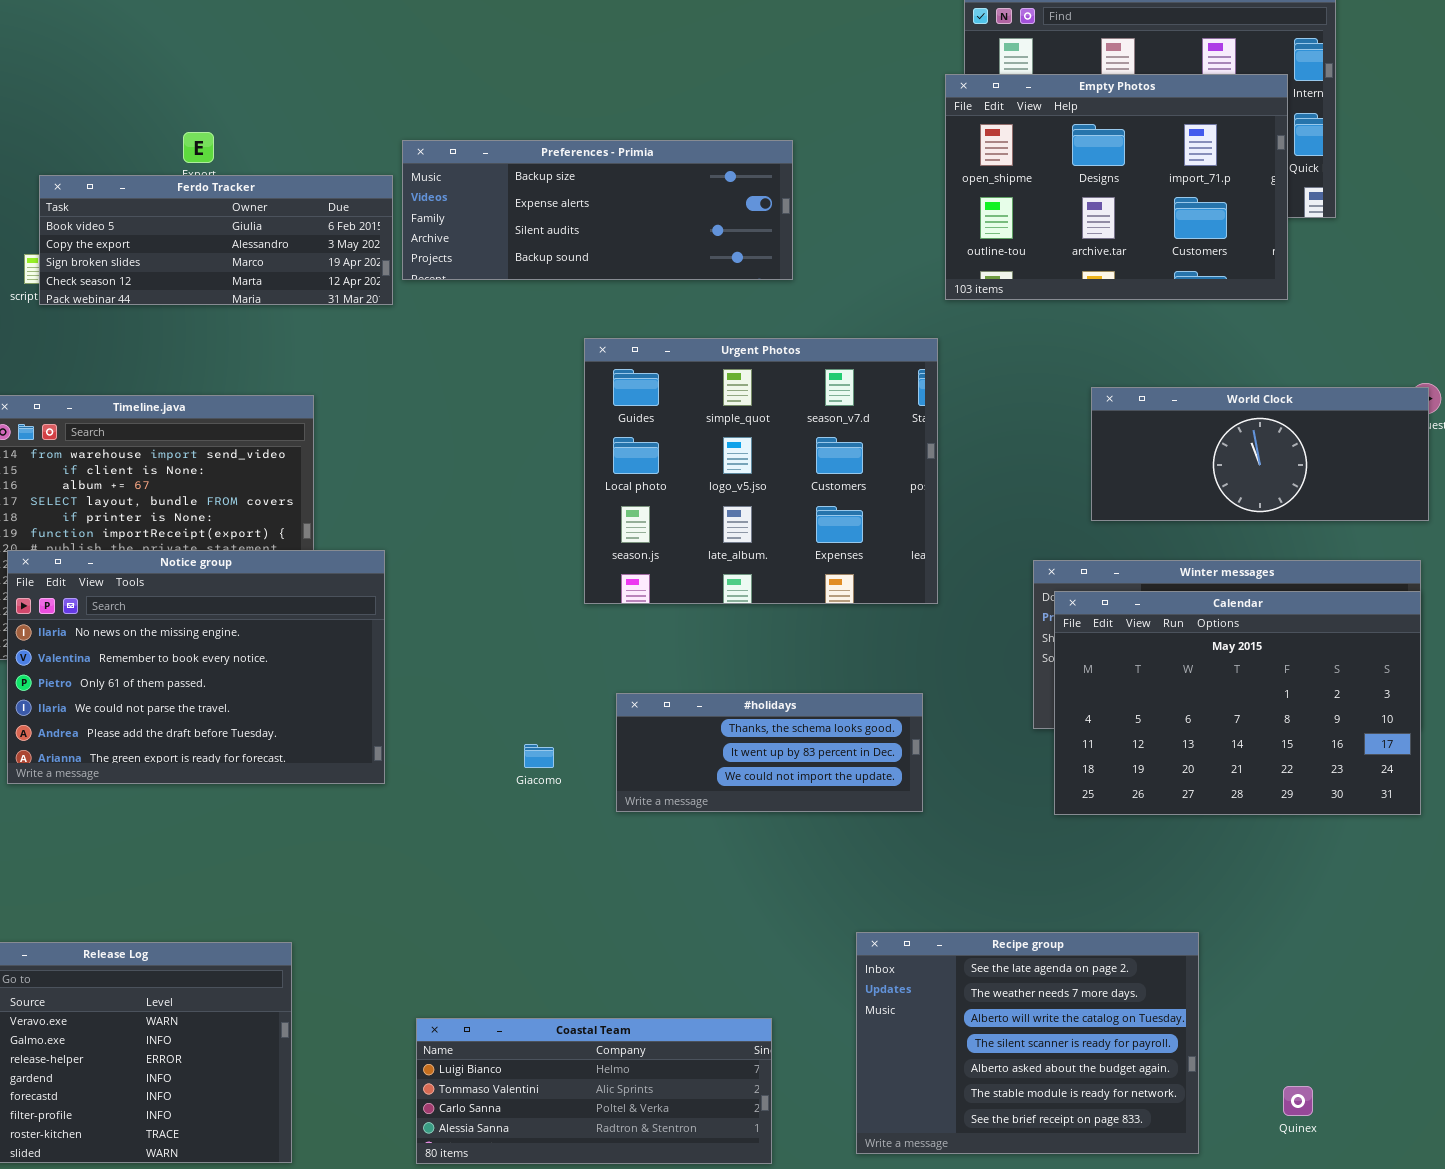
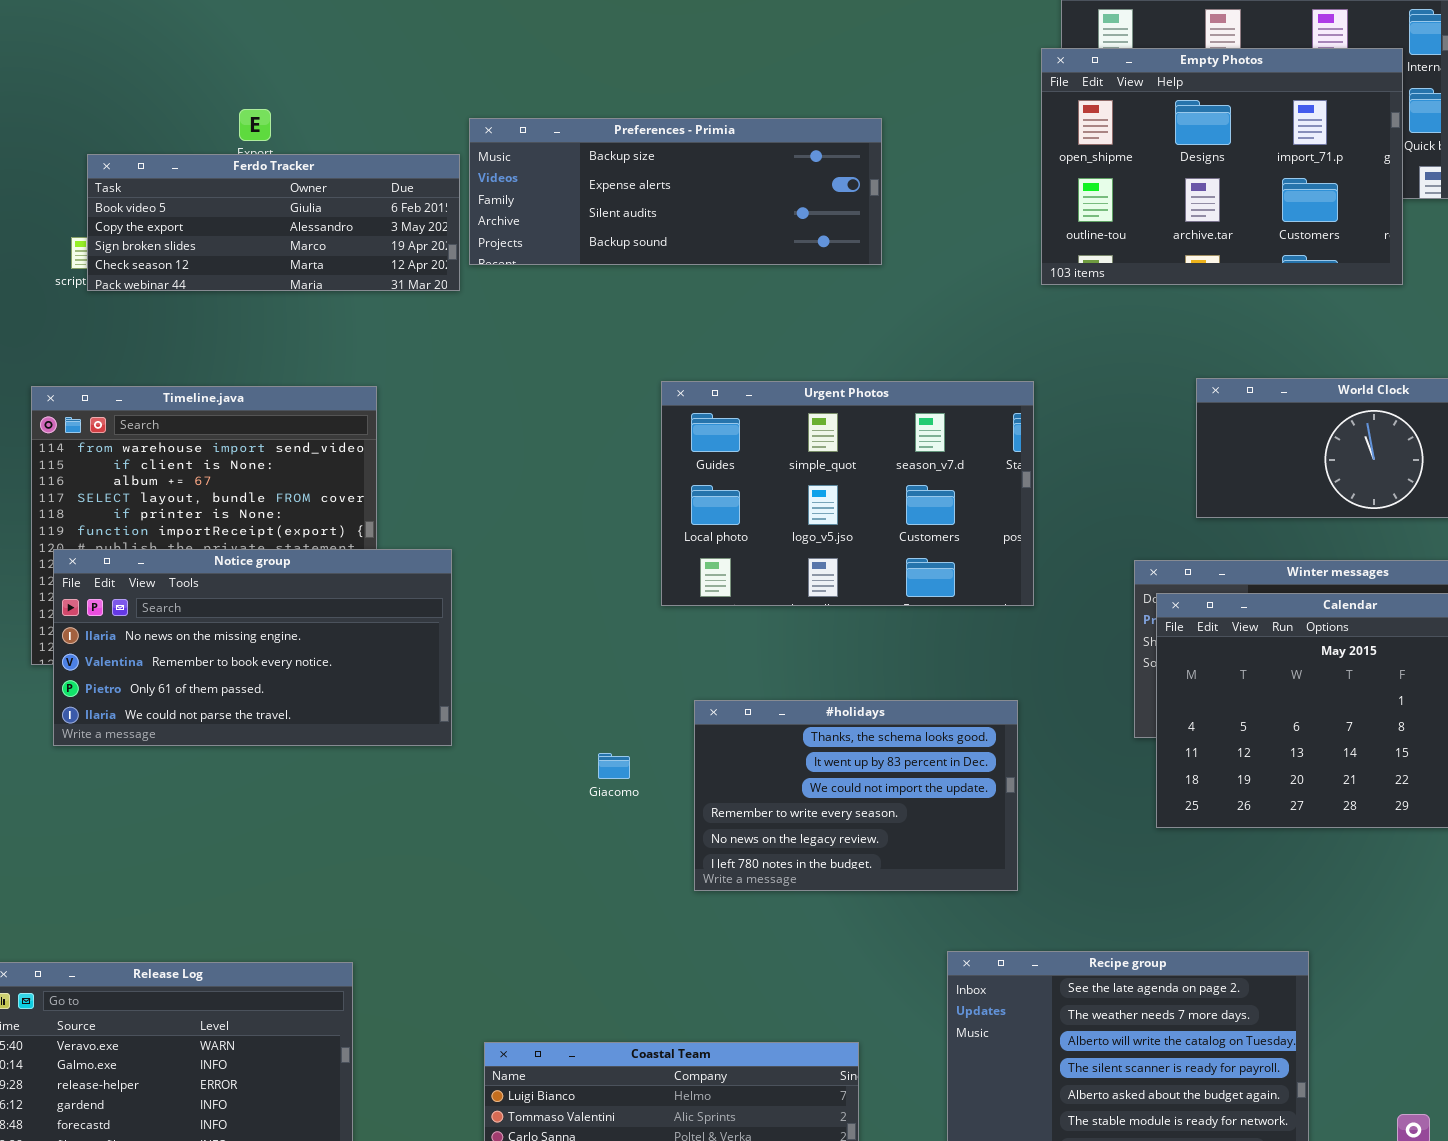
Urgent Photos: [584,338,938,604] -> [661,381,1034,606], resized
Notice group: [7,550,385,784] -> [53,549,452,746], resized
#holidays: [616,693,923,812] -> [694,700,1018,891], resized

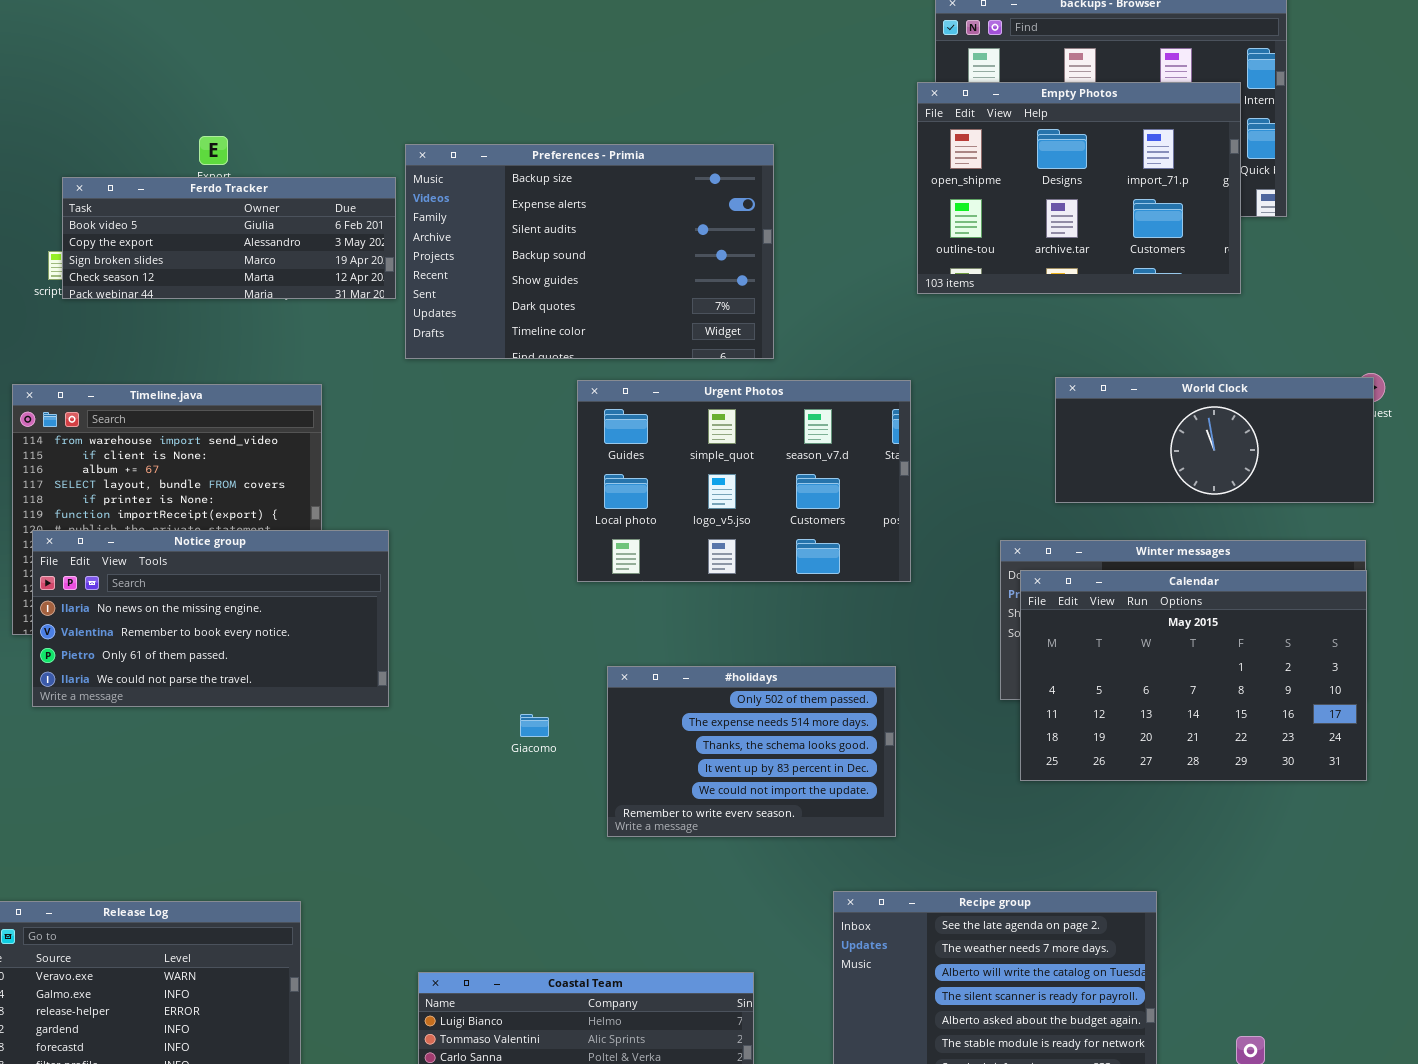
Preferences - Primia: [469,118,882,265] -> [405,144,774,359], resized
#holidays: [694,700,1018,891] -> [607,666,896,837], scrolled up 2 rows

